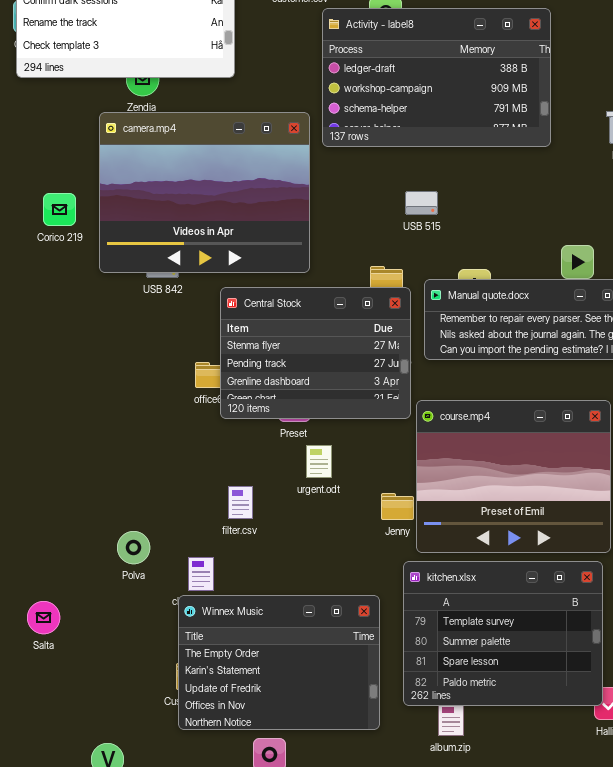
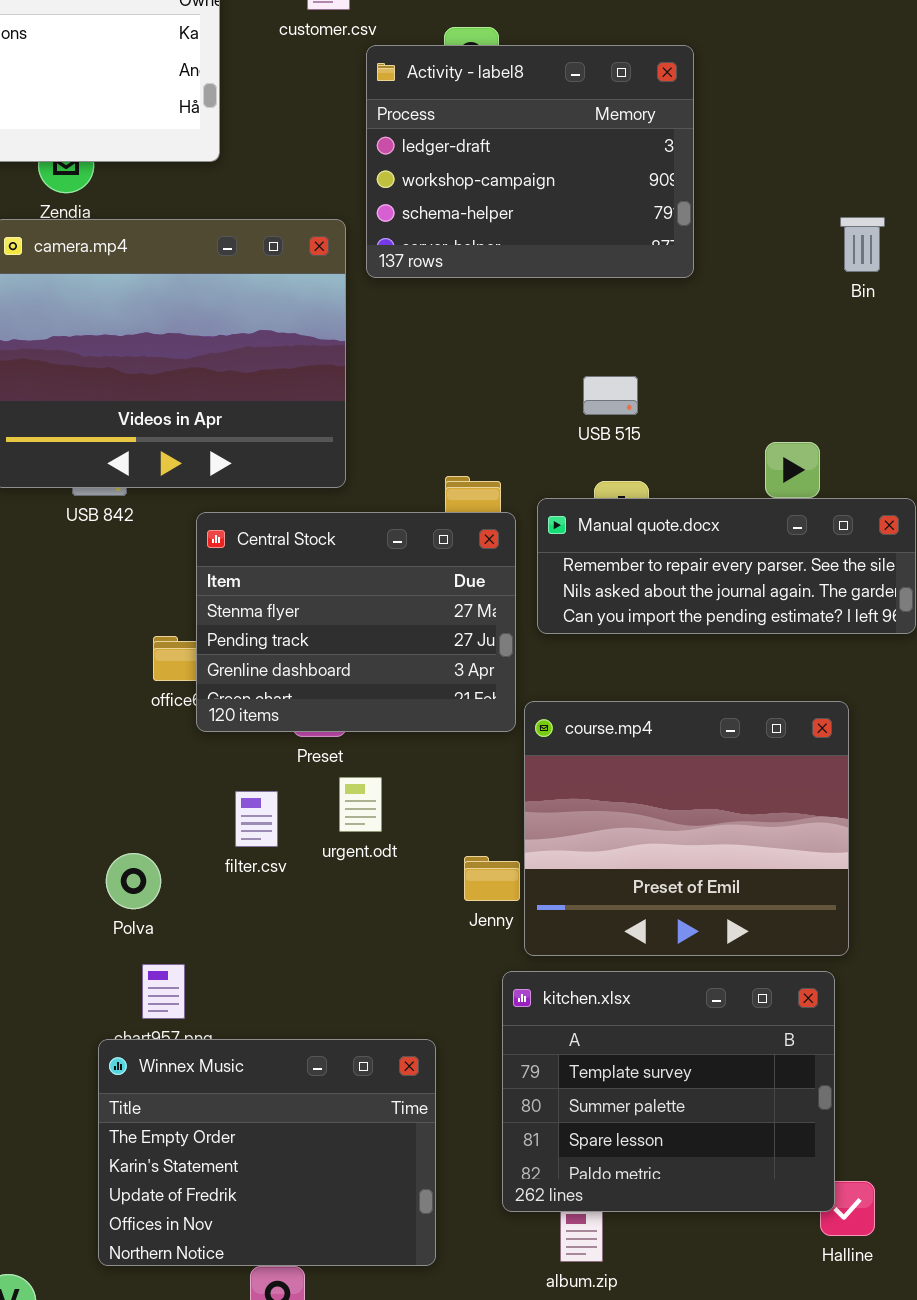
Activity - label8: [322,8,551,147] -> [366,45,694,278], resized
USB 515: [405,191,438,215] -> [583,376,638,415], moved
filter.csv: [228,486,253,519] -> [235,791,278,847], moved
Polva: [117,531,150,564] -> [106,853,161,909], moved
Winnex Music: [178,595,380,730] -> [98,1039,436,1266], moved

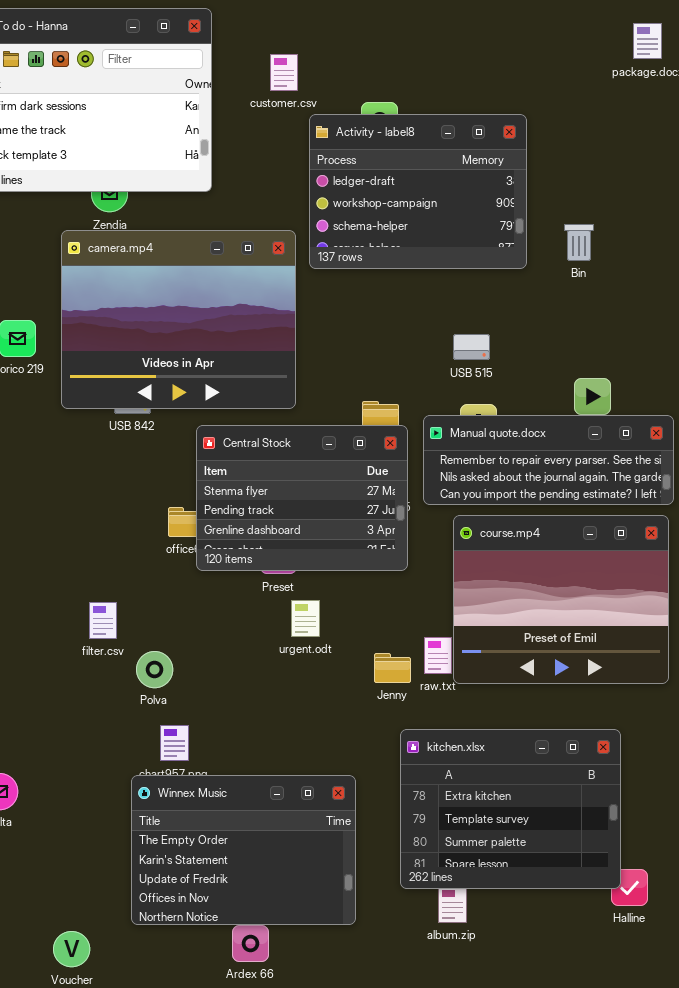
Bin: [840,217,885,272] -> [564,224,594,261], moved
course.mp4: [524,701,849,956] -> [453,515,669,684], moved
filter.csv: [235,791,278,847] -> [89,602,117,639], moved
kitchen.xlsx: [502,971,835,1212] -> [400,729,621,889], scrolled up 1 row

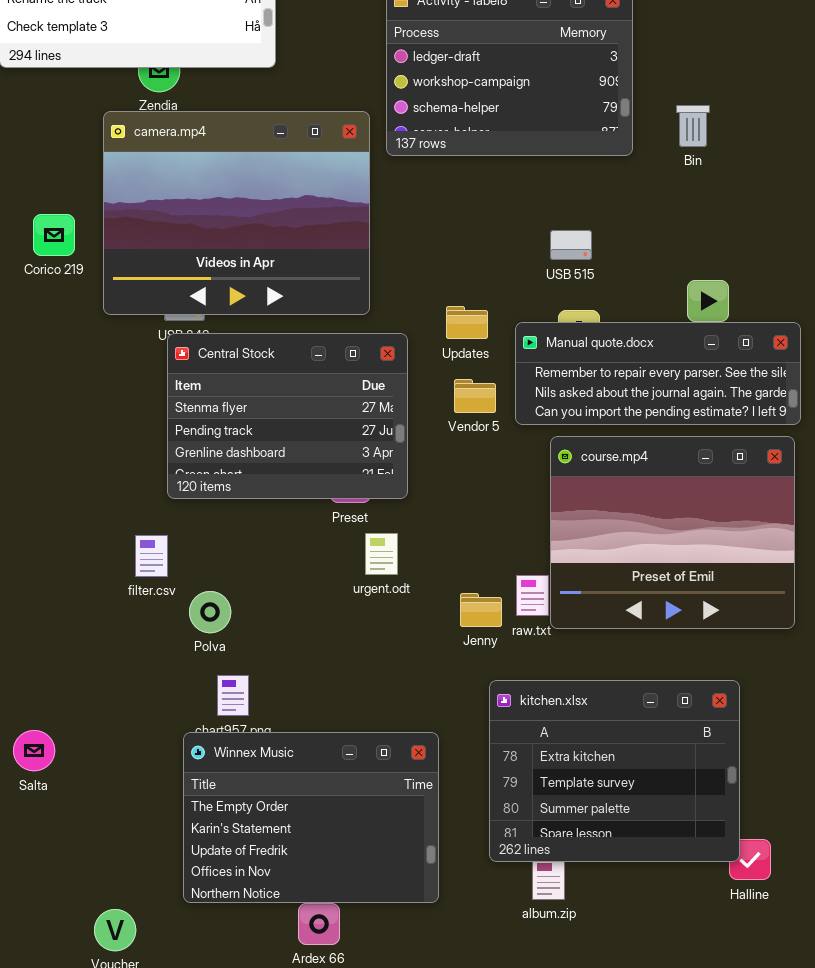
Central Stock: [196,425,408,571] -> [167,333,408,499], moved

